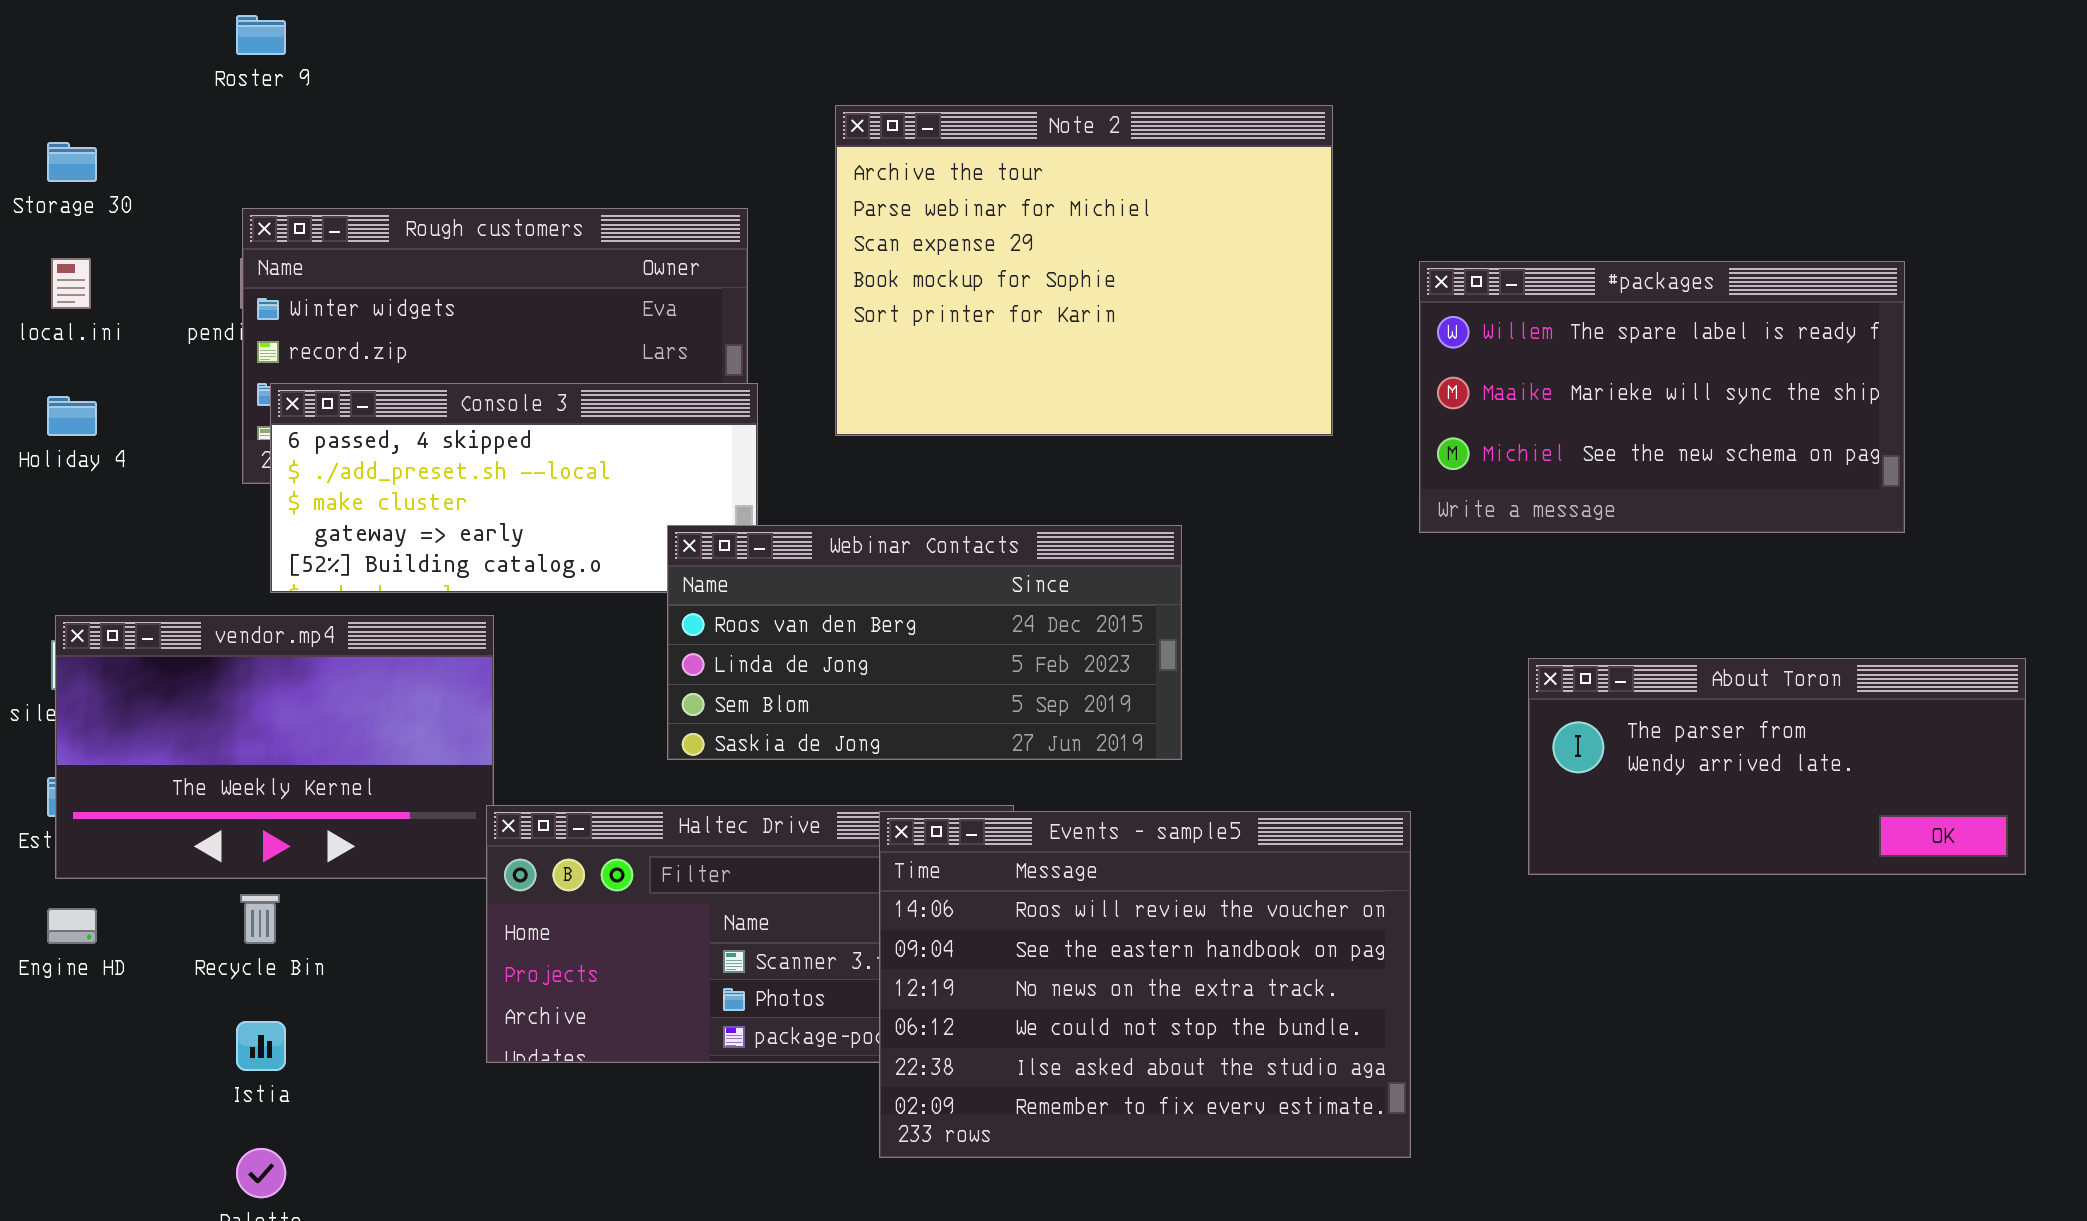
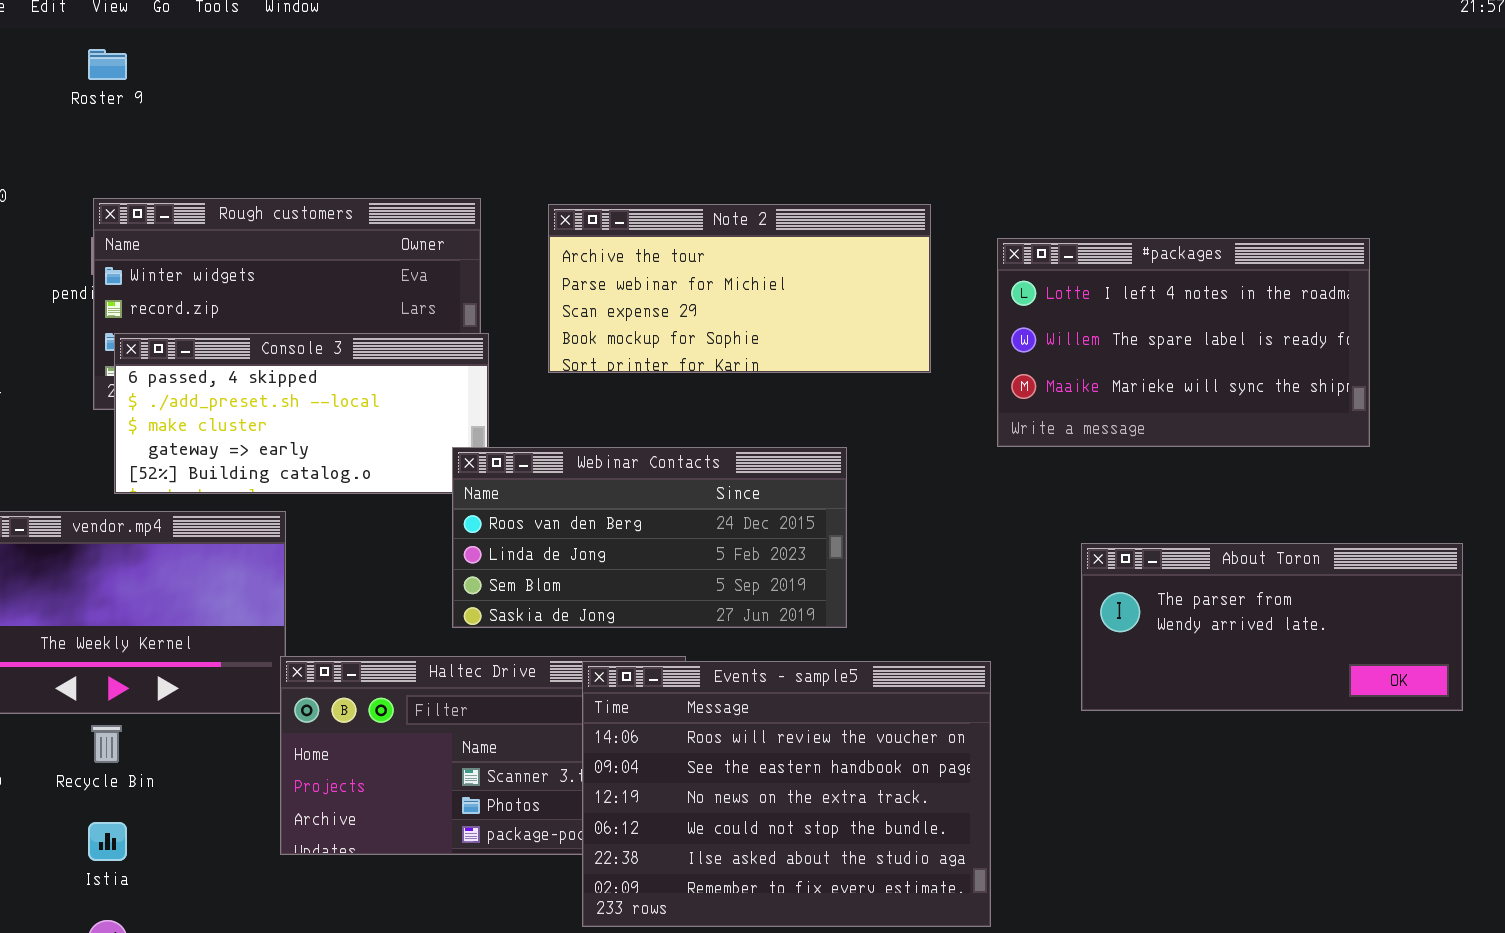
Note 2: [835,105,1333,436] -> [548,204,931,373], resized
#packages: [1419,261,1905,533] -> [997,238,1370,447], scrolled up 1 row
Webinar Contacts: [667,525,1182,760] -> [452,447,847,628], moved

